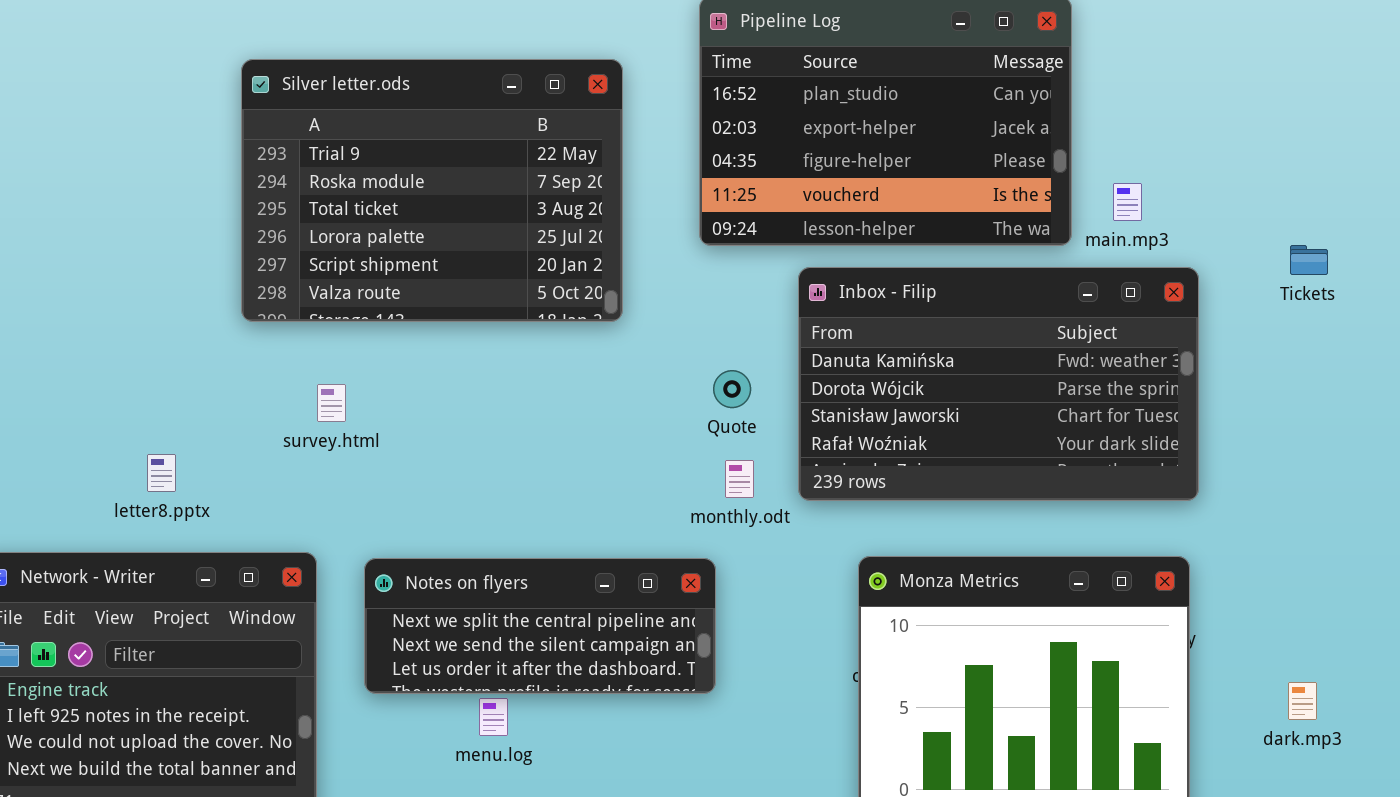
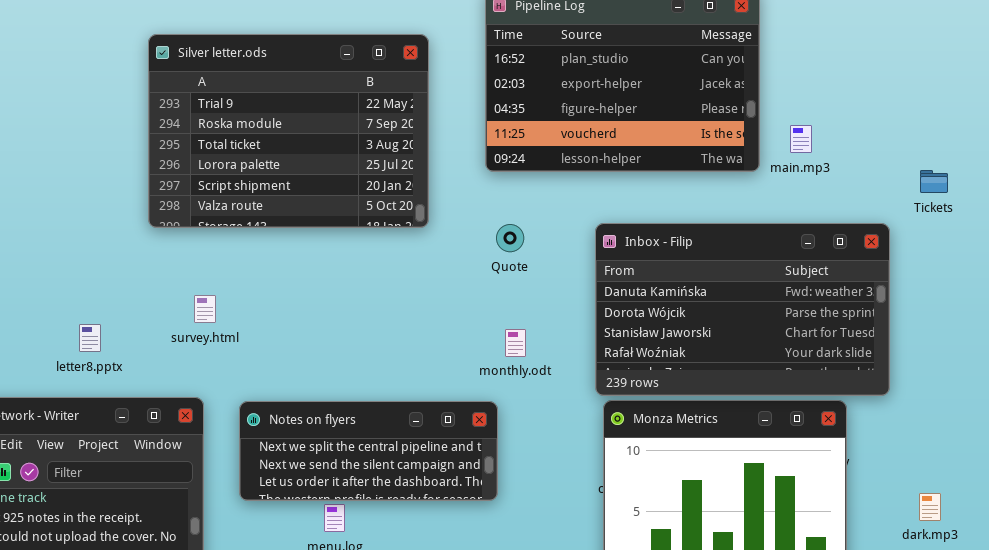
Inbox - Filip: [798,267,1199,501] -> [595,223,890,396], moved
Quote: [713,370,751,408] -> [496,224,524,252], moved
survey.html: [317,384,346,422] -> [194,295,216,323], moved

